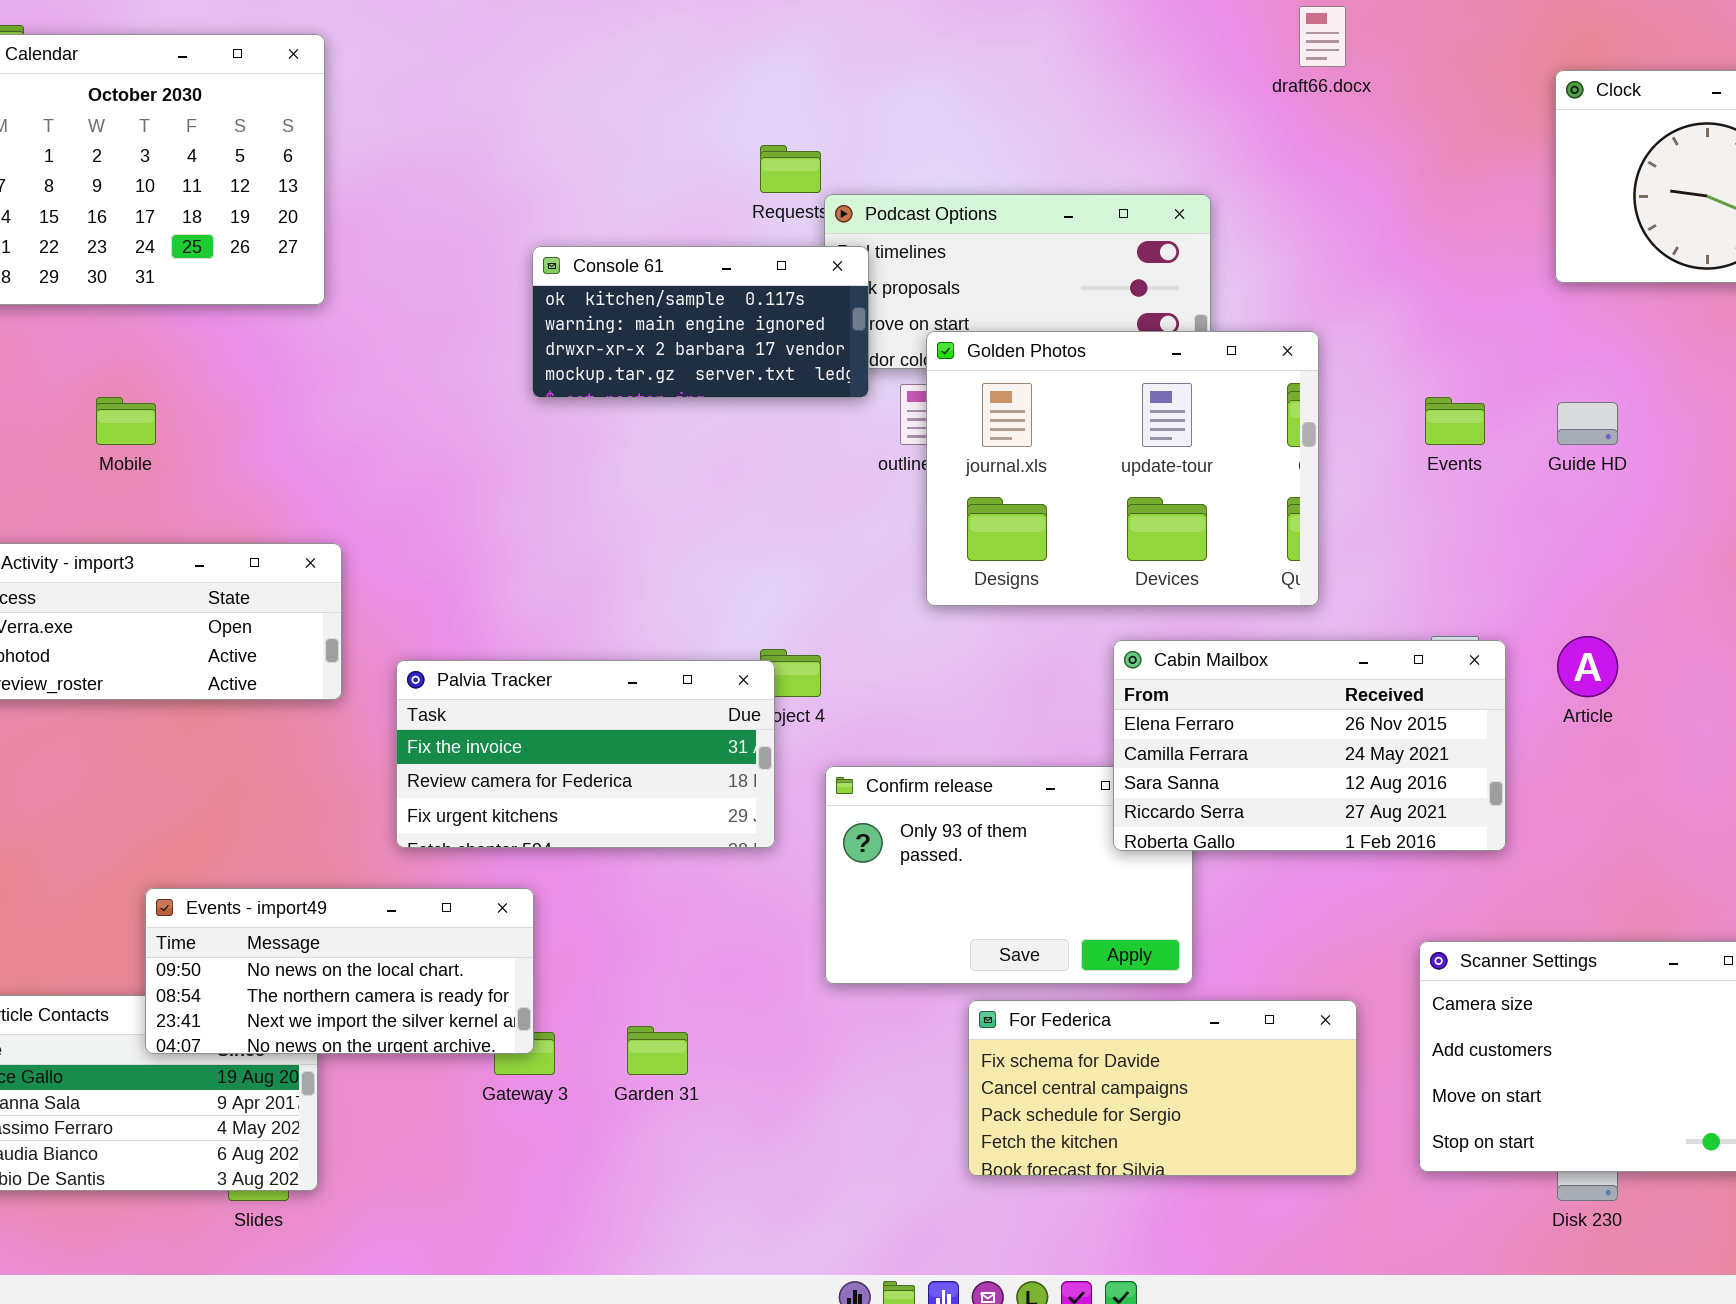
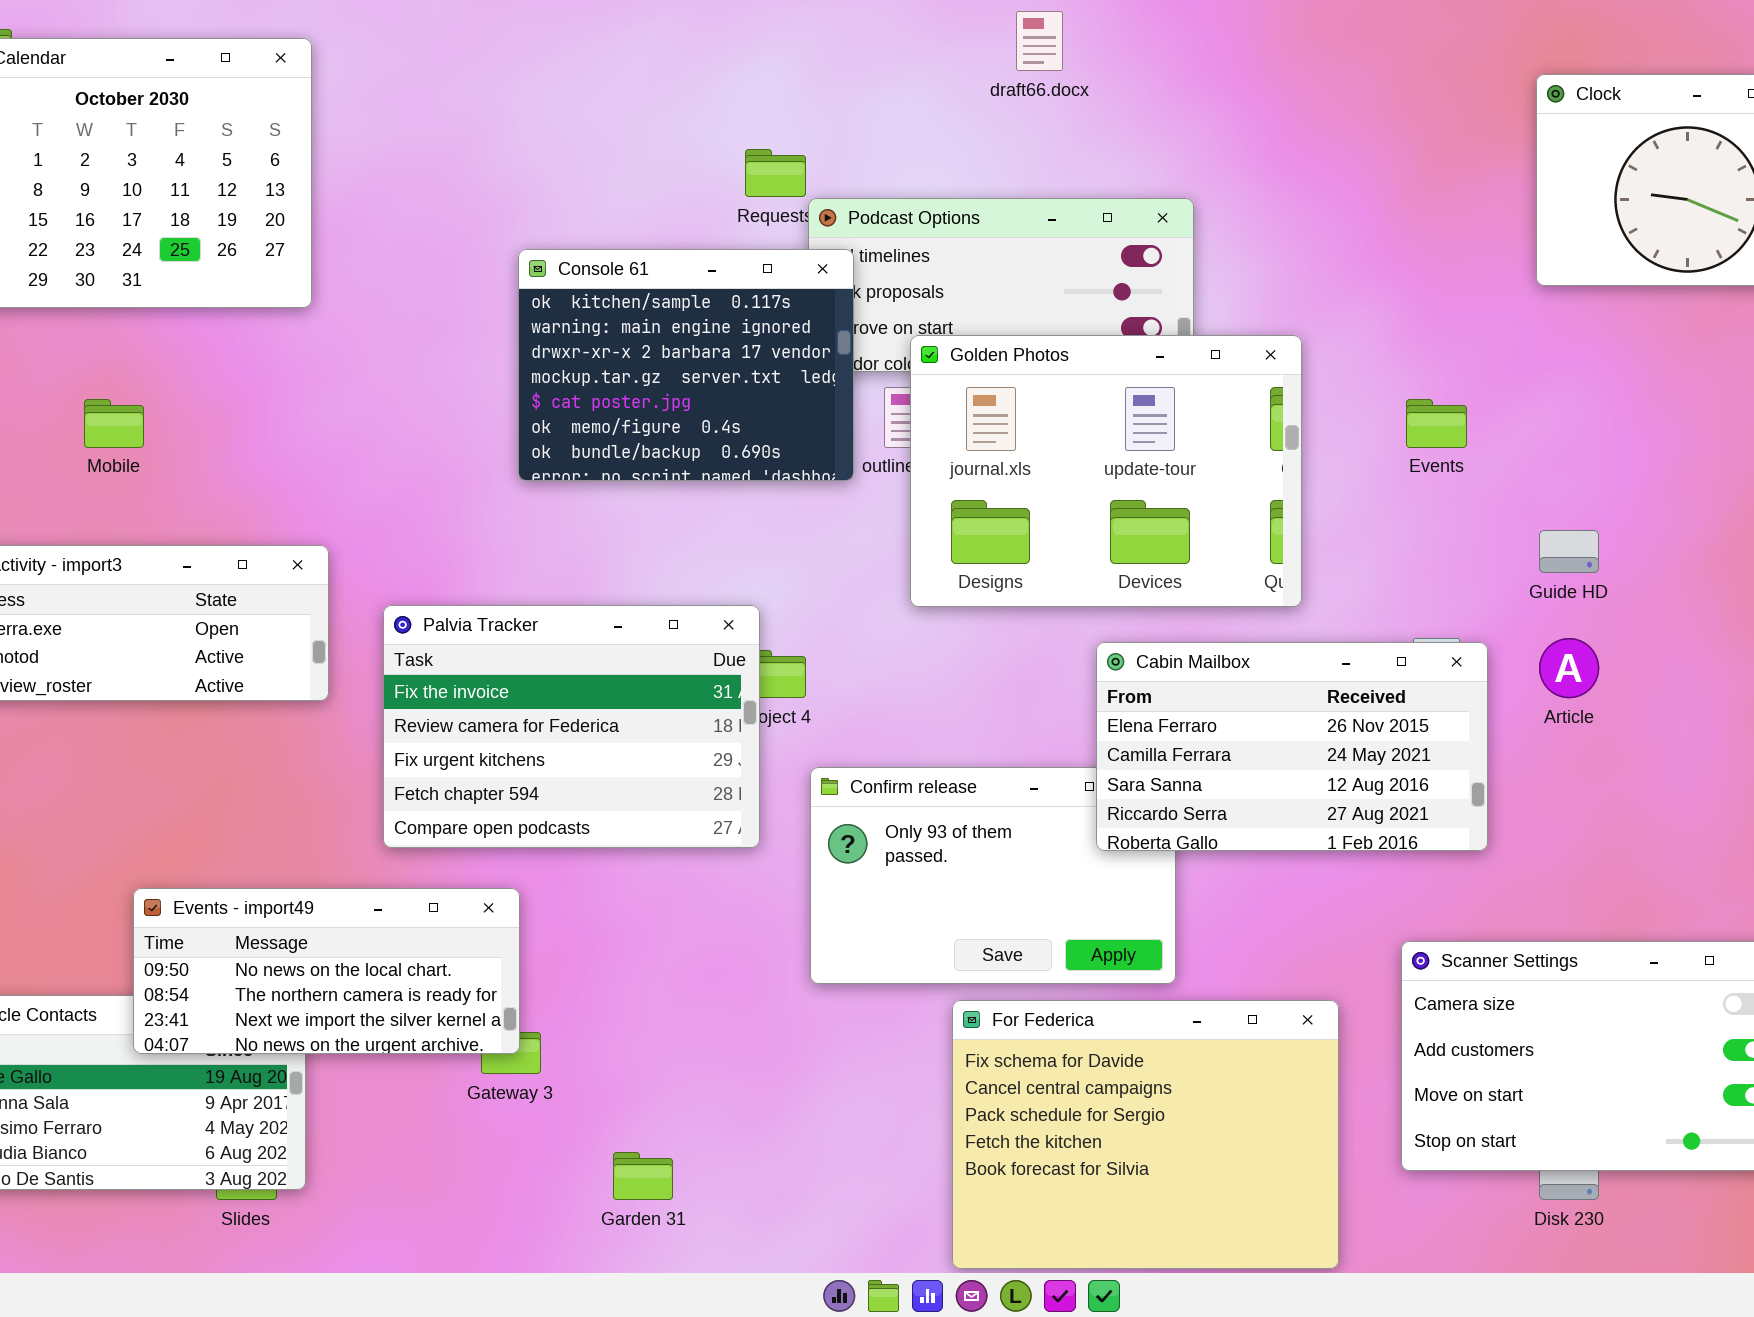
draft66.docx: [1299,6,1346,67] -> [1016,11,1063,71], moved
Console 61: [532,246,869,398] -> [518,249,854,481], resized
Guide HD: [1557,402,1618,445] -> [1539,530,1599,573], moved
Palvia Tracker: [396,660,775,848] -> [383,605,760,848], resized
For Federica: [968,1000,1357,1176] -> [952,1000,1339,1269], resized
Garden 31: [627,1026,688,1075] -> [613,1152,673,1200], moved

